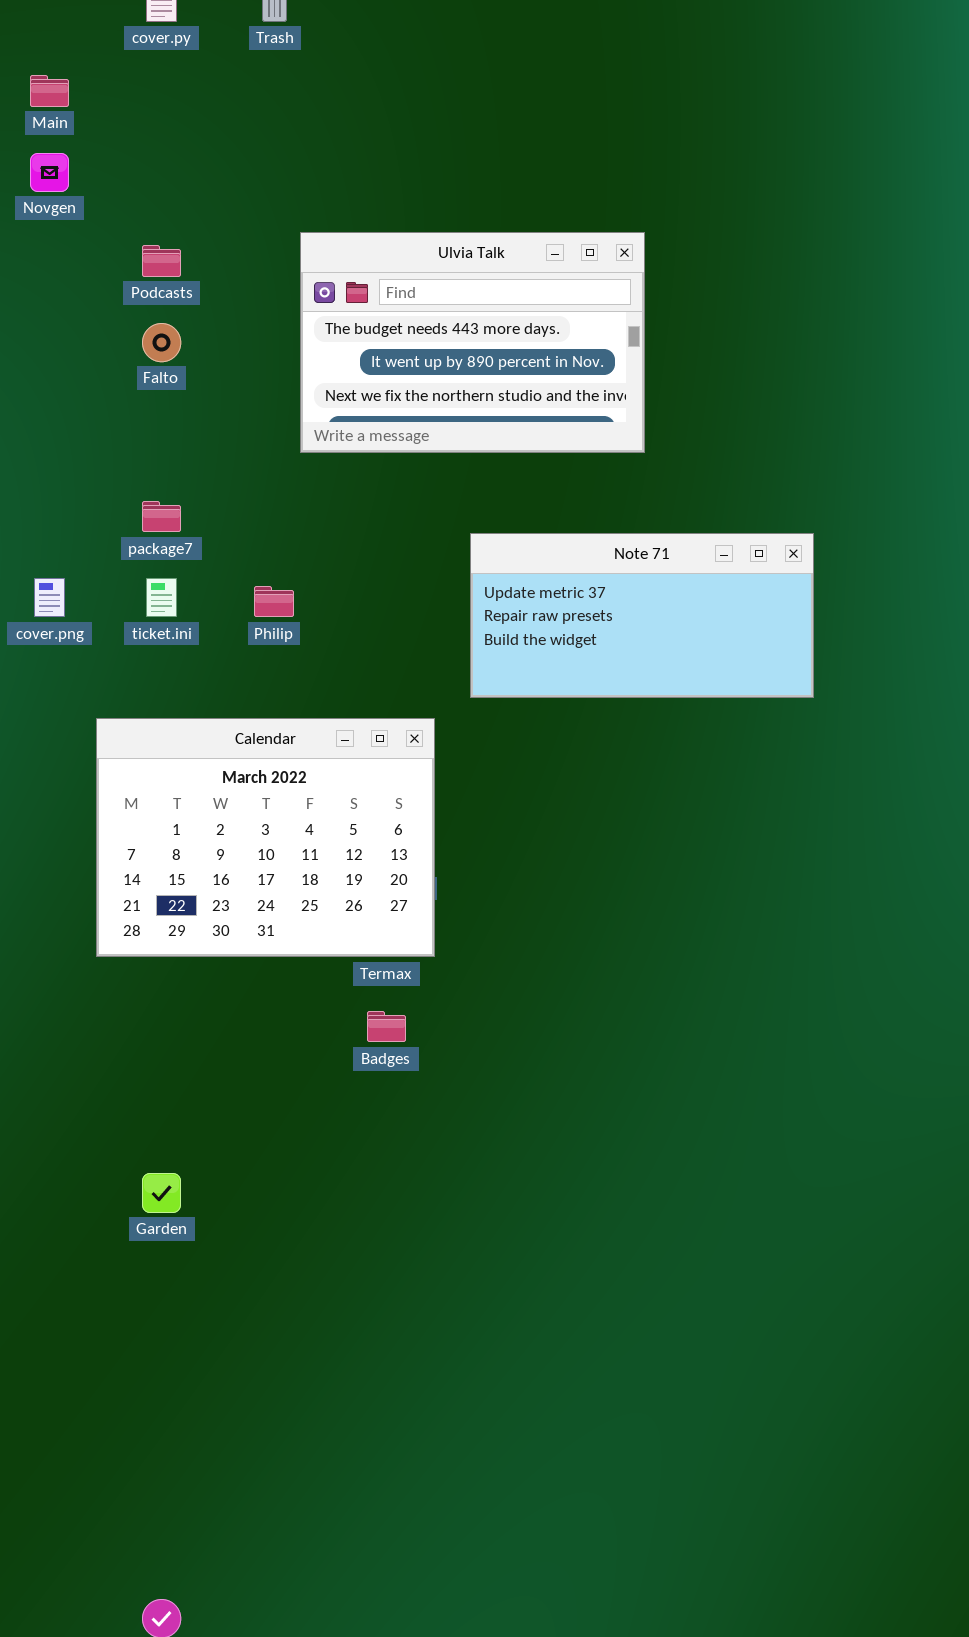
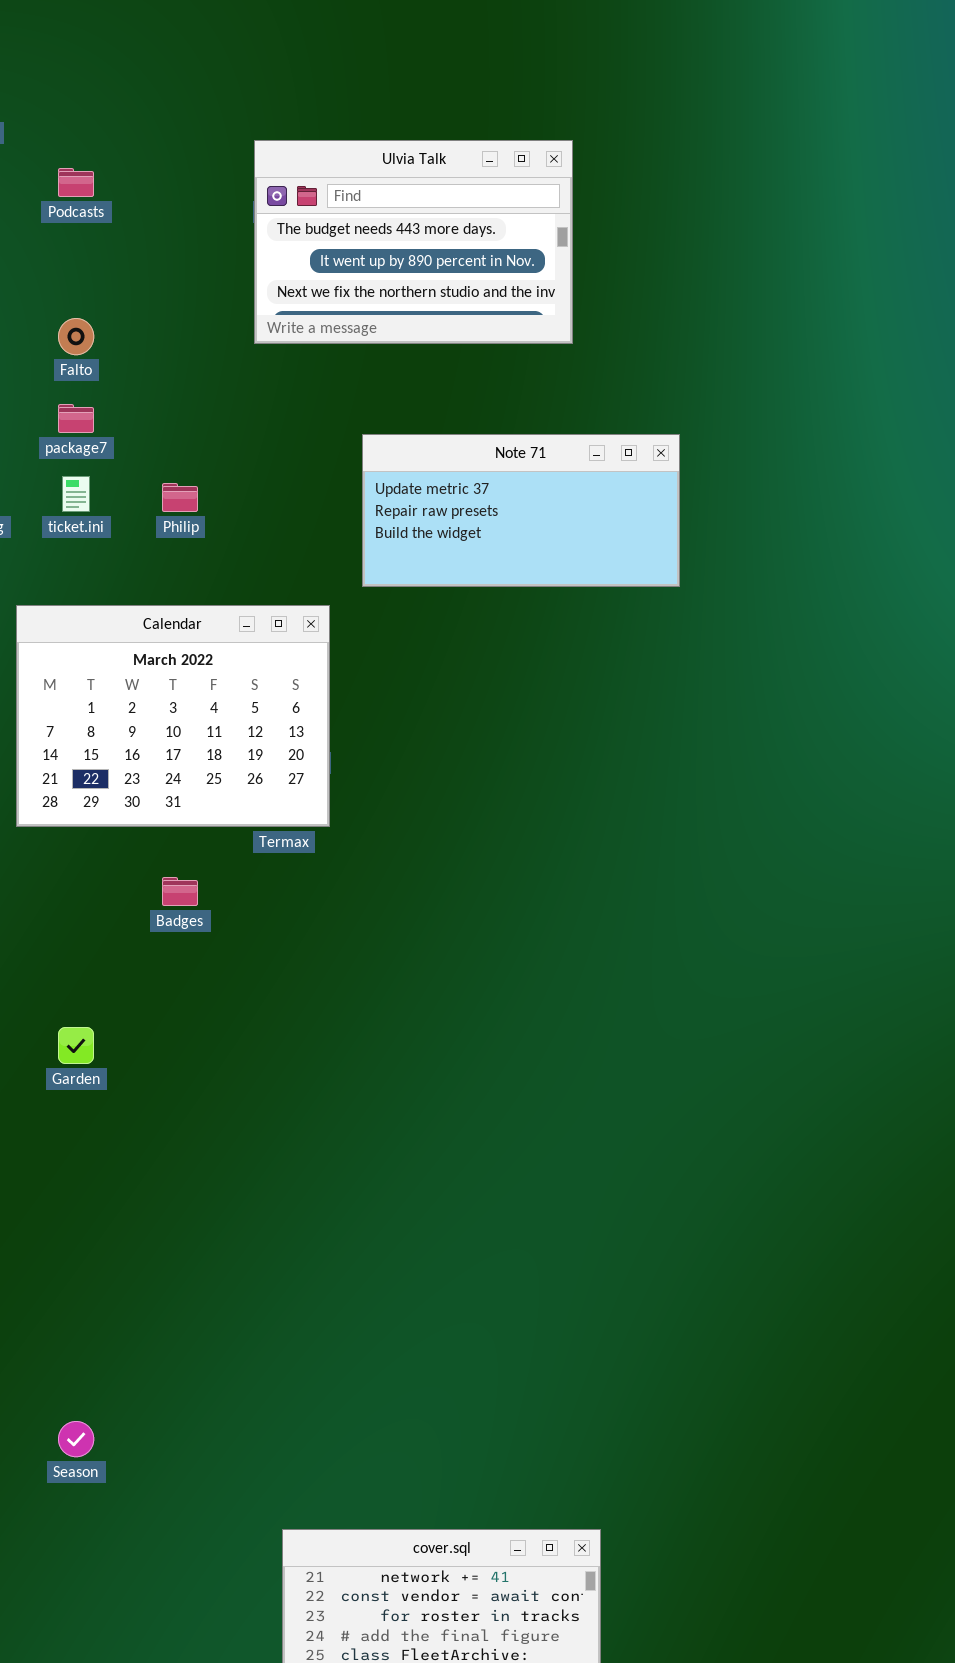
Ulvia Talk: [300,232,645,453] -> [254,140,573,344], moved
Falto: [142,323,181,362] -> [58,318,94,355], moved
Badges: [367,1011,406,1042] -> [162,877,198,906], moved

